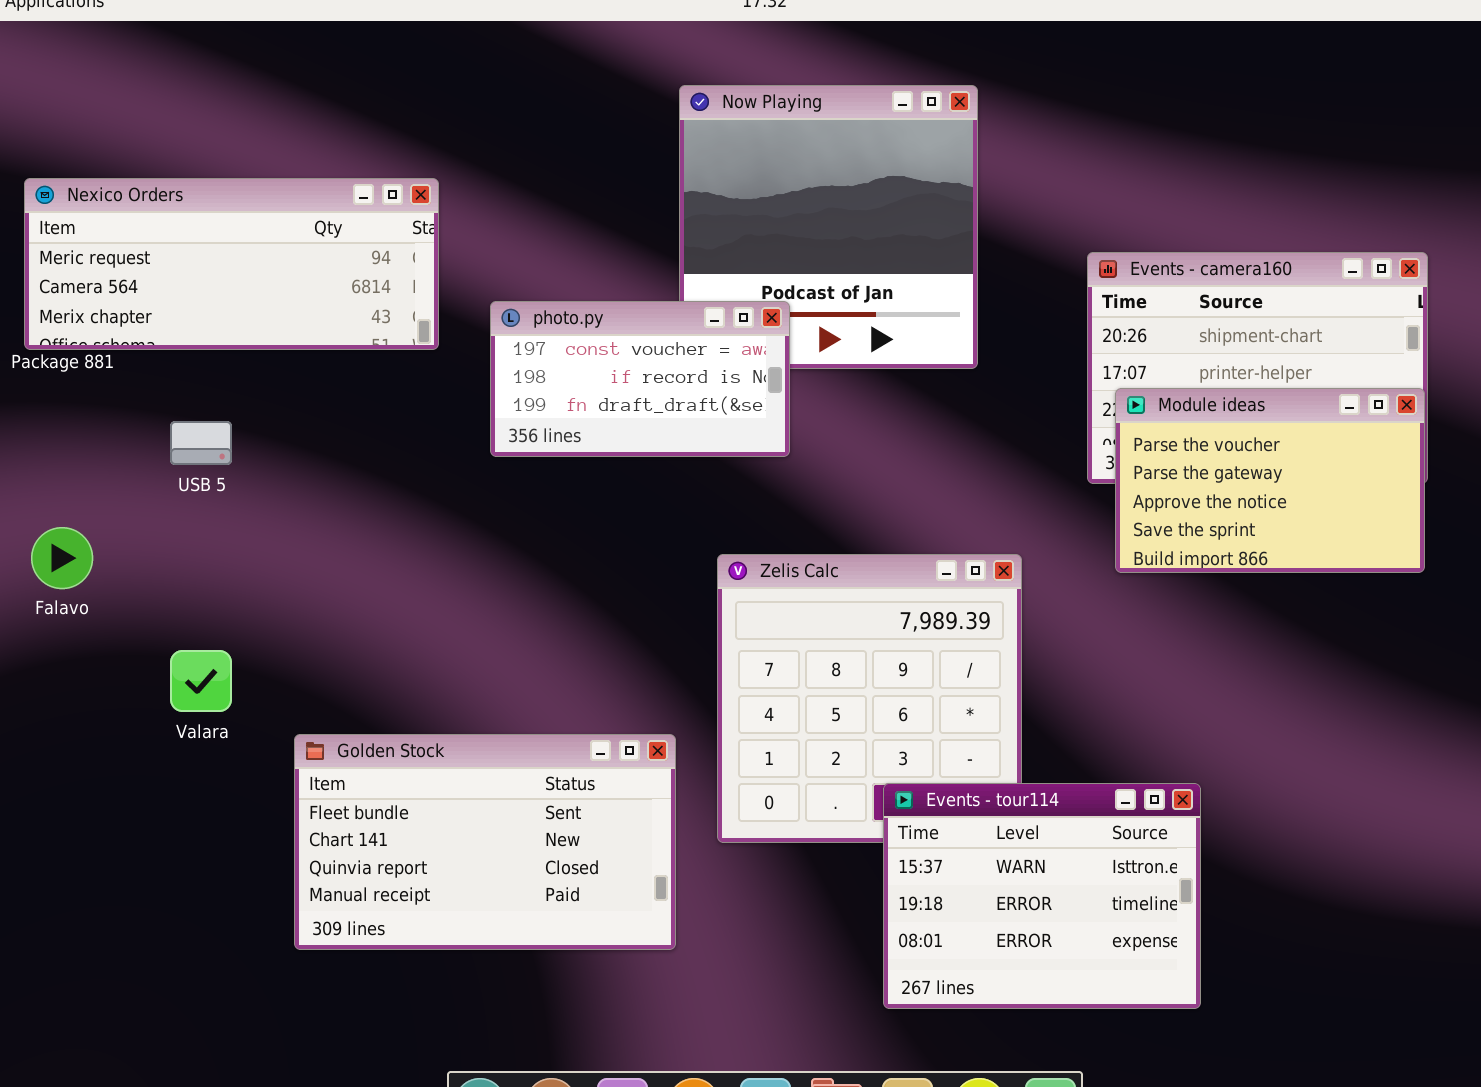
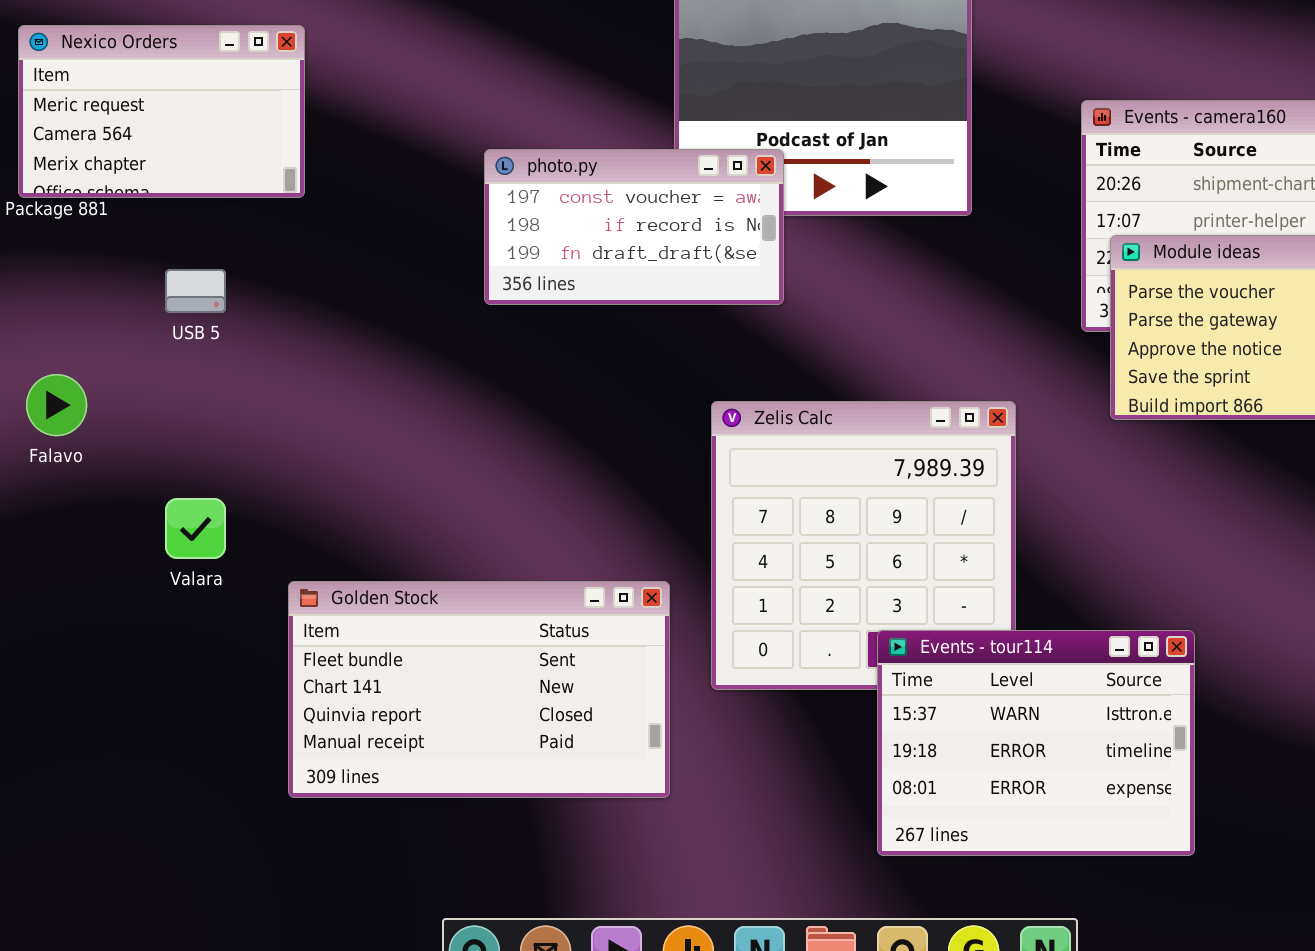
Nexico Orders: [24,178,439,350] -> [18,25,305,198], resized

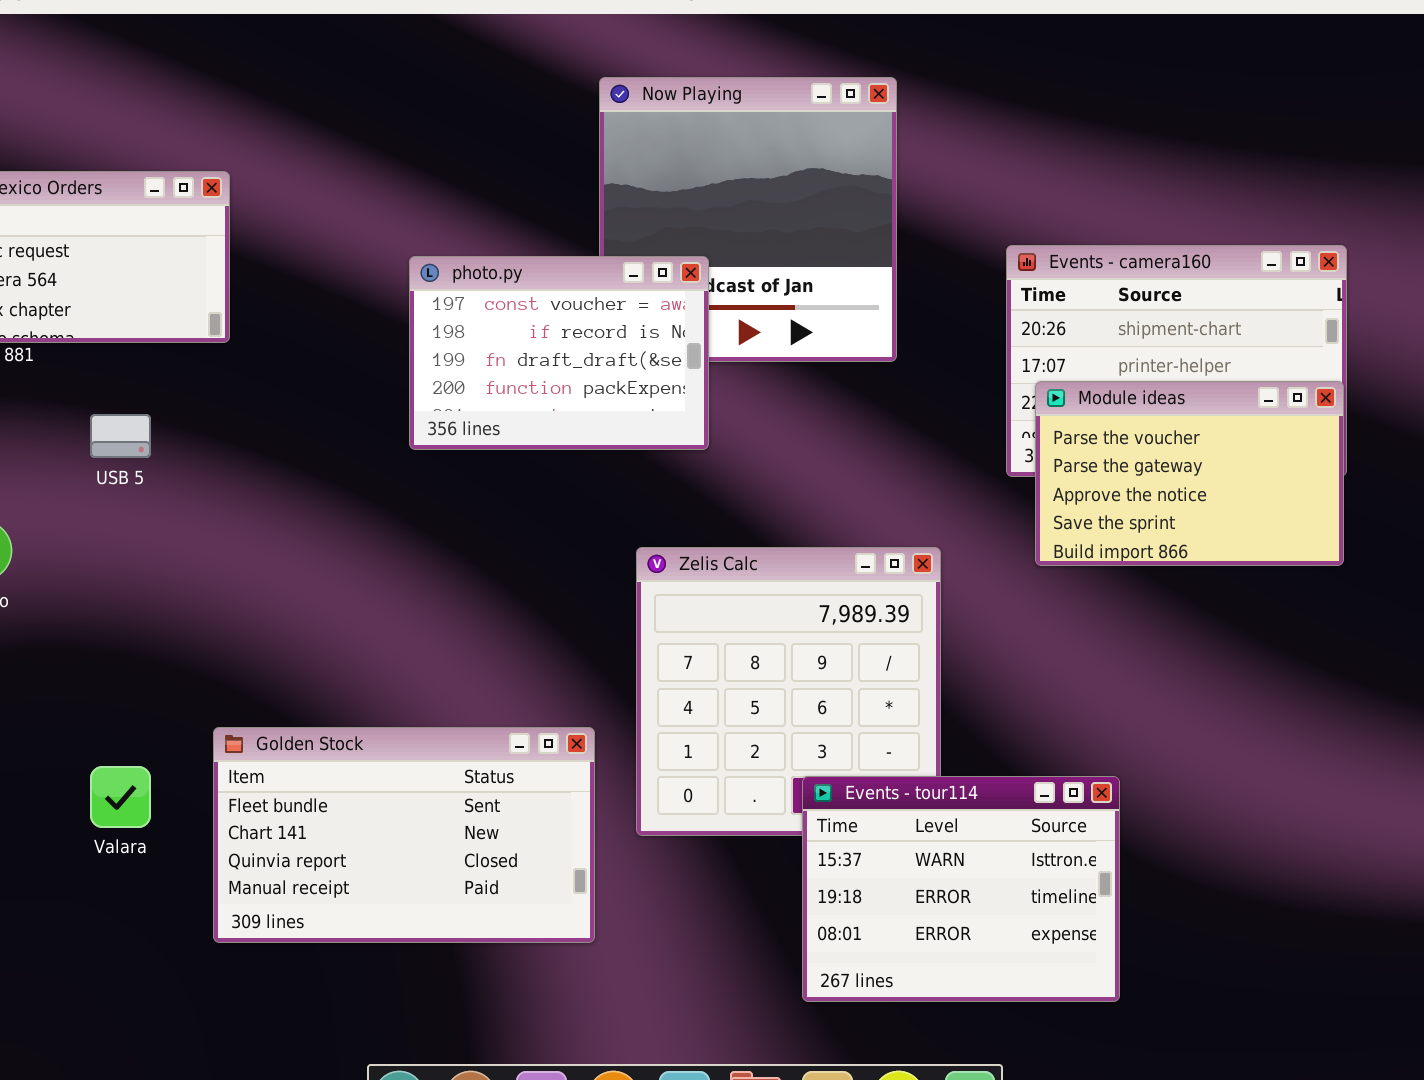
photo.py: [484,149,784,305] -> [409,256,709,450], resized
Valara: [165,498,226,559] -> [90,766,151,828], moved

